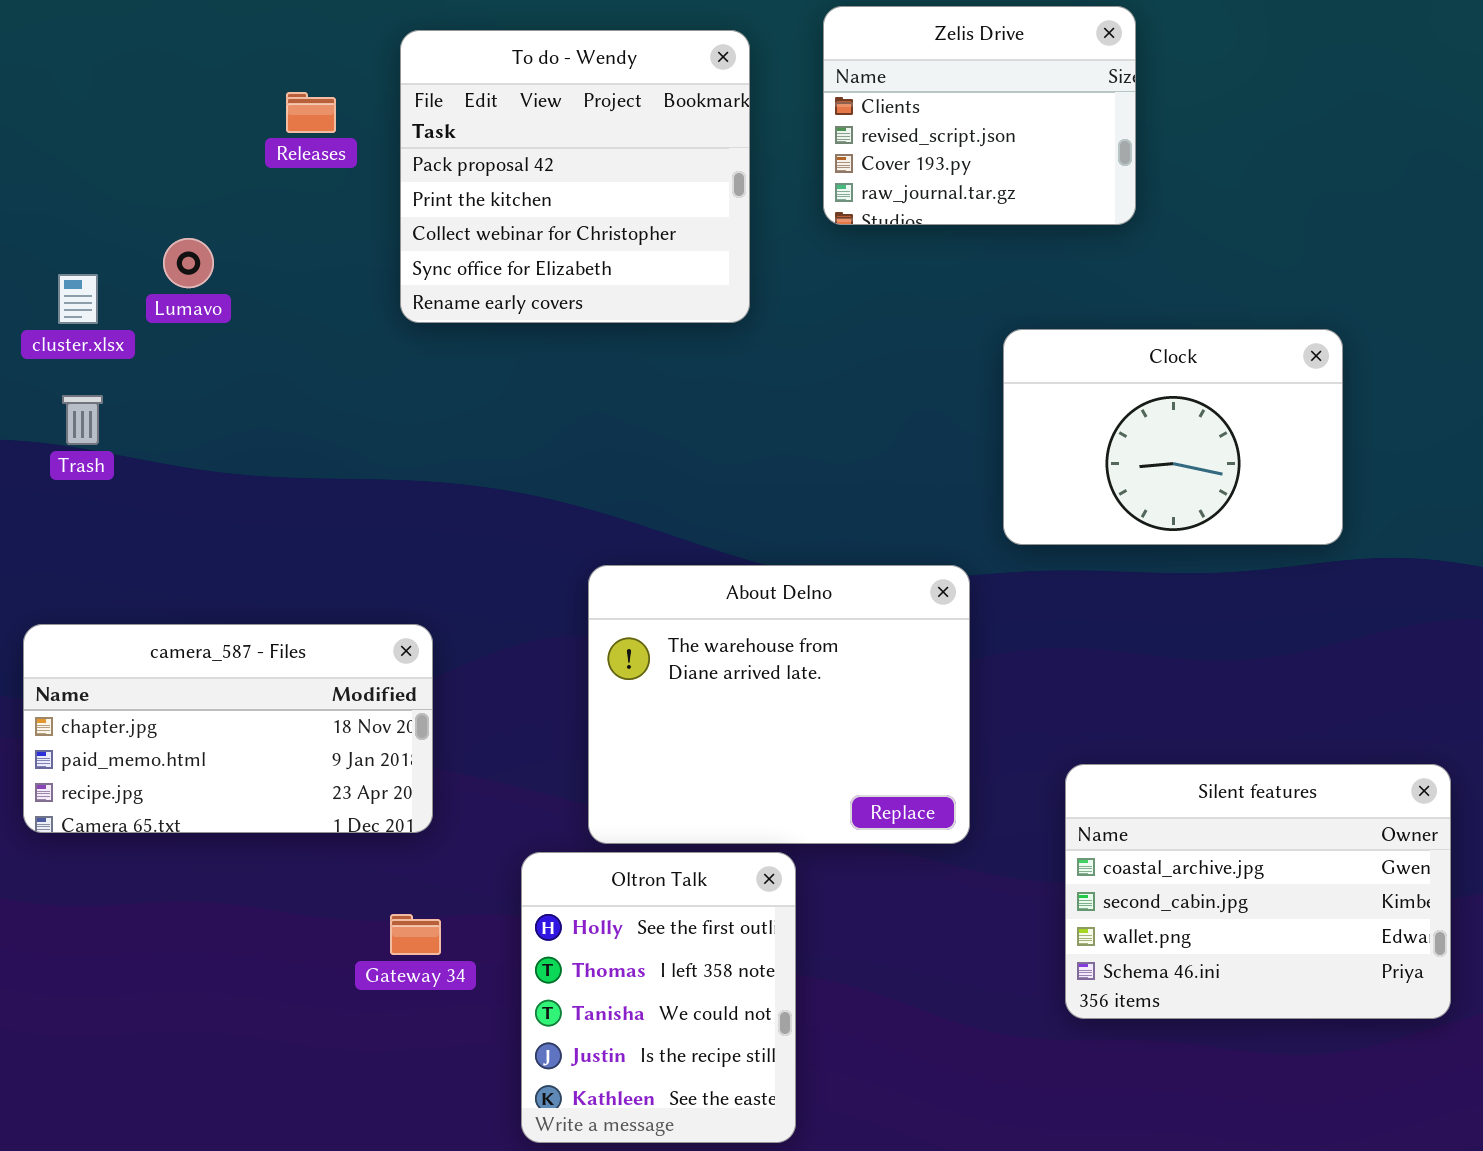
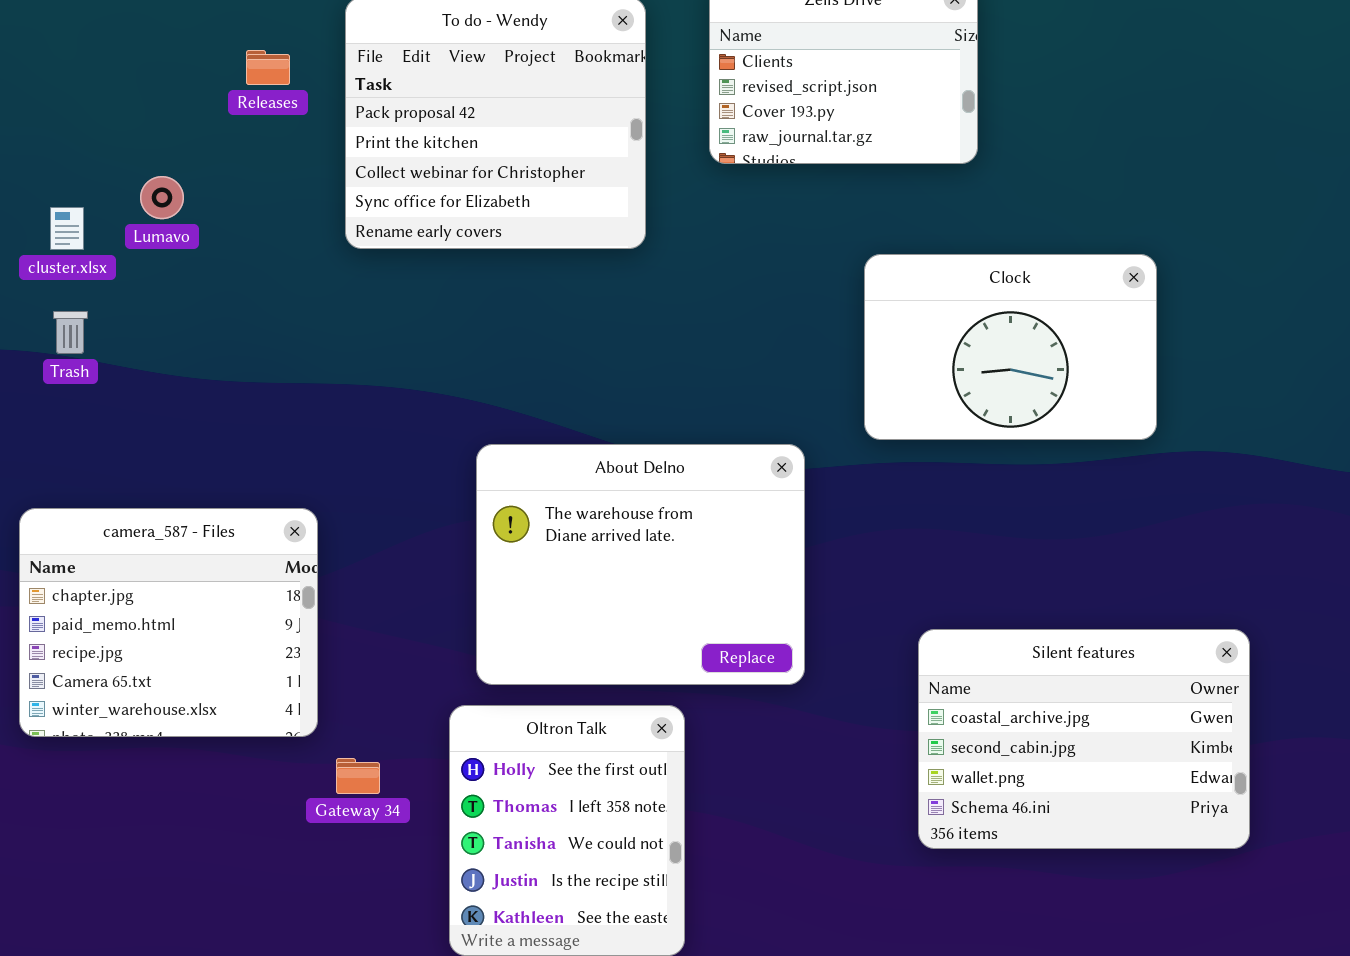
About Delno: [588,565,970,844] -> [476,444,805,685], moved
camera_587 - Files: [23,624,433,833] -> [19,508,318,737], resized

